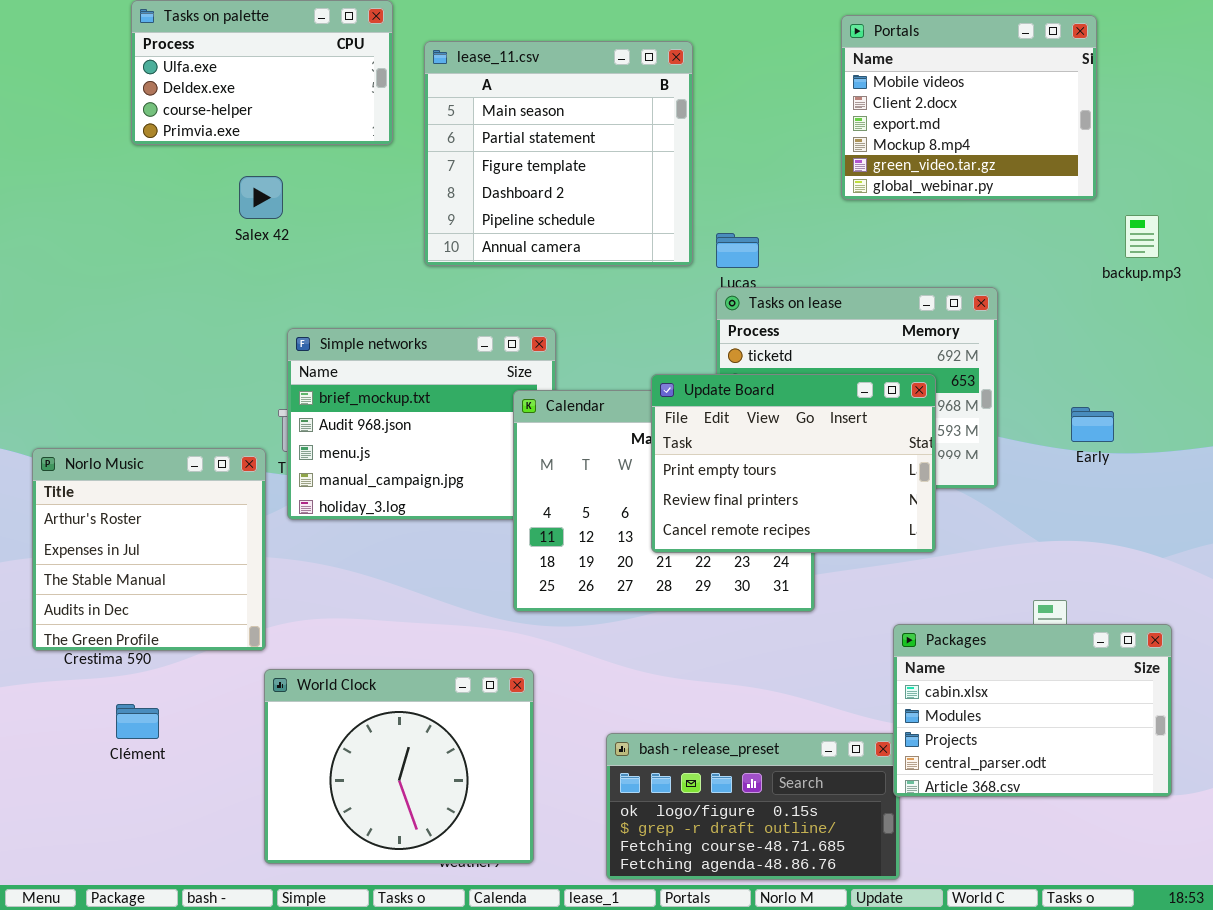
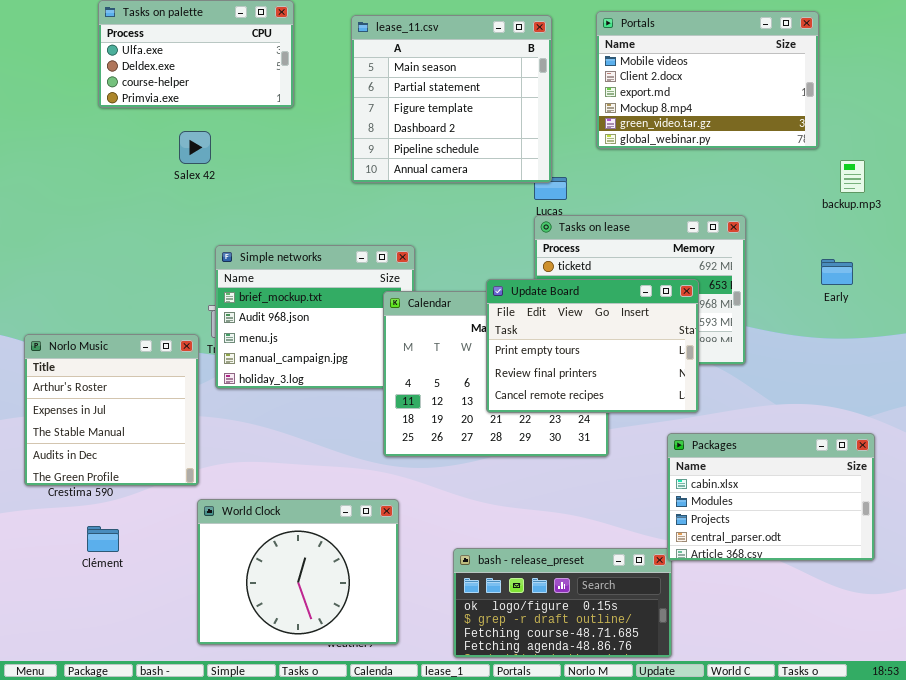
Portals: [841,15,1097,200] -> [596,11,819,149], resized
lease_11.csv: [424,41,693,266] -> [351,15,552,183], moved
Early: [1071,407,1114,442] -> [821,259,853,285], moved
Packages: [893,624,1172,797] -> [667,433,875,561], moved

